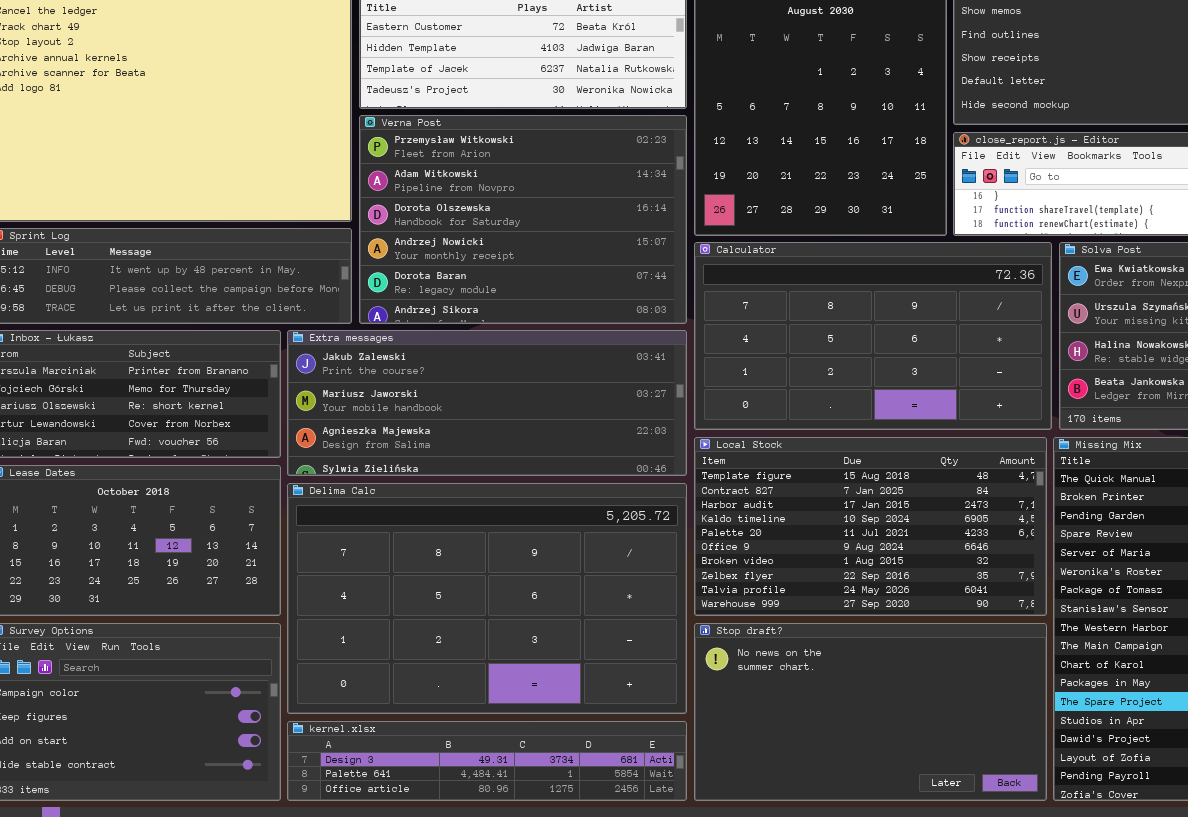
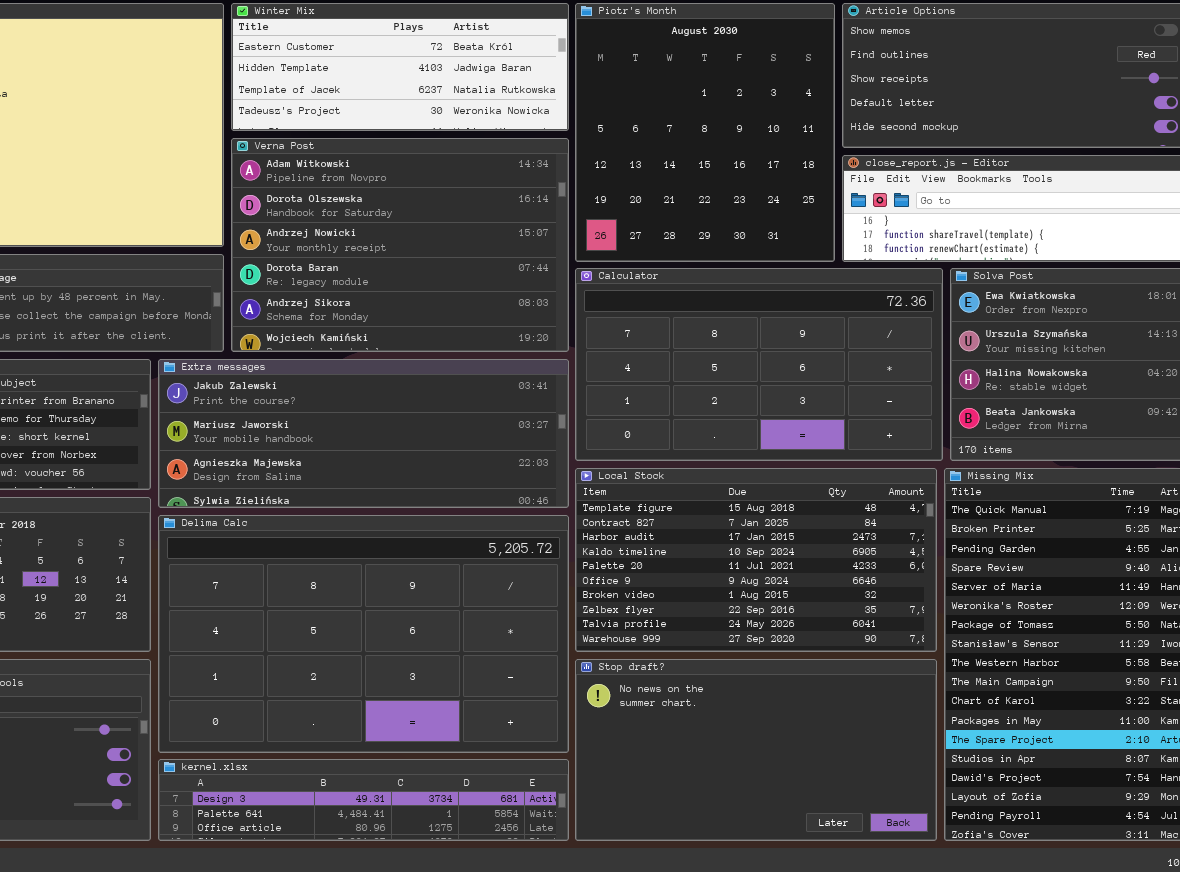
Verna Post: [359,115,687,324] -> [231,138,569,352], scrolled down 1 row

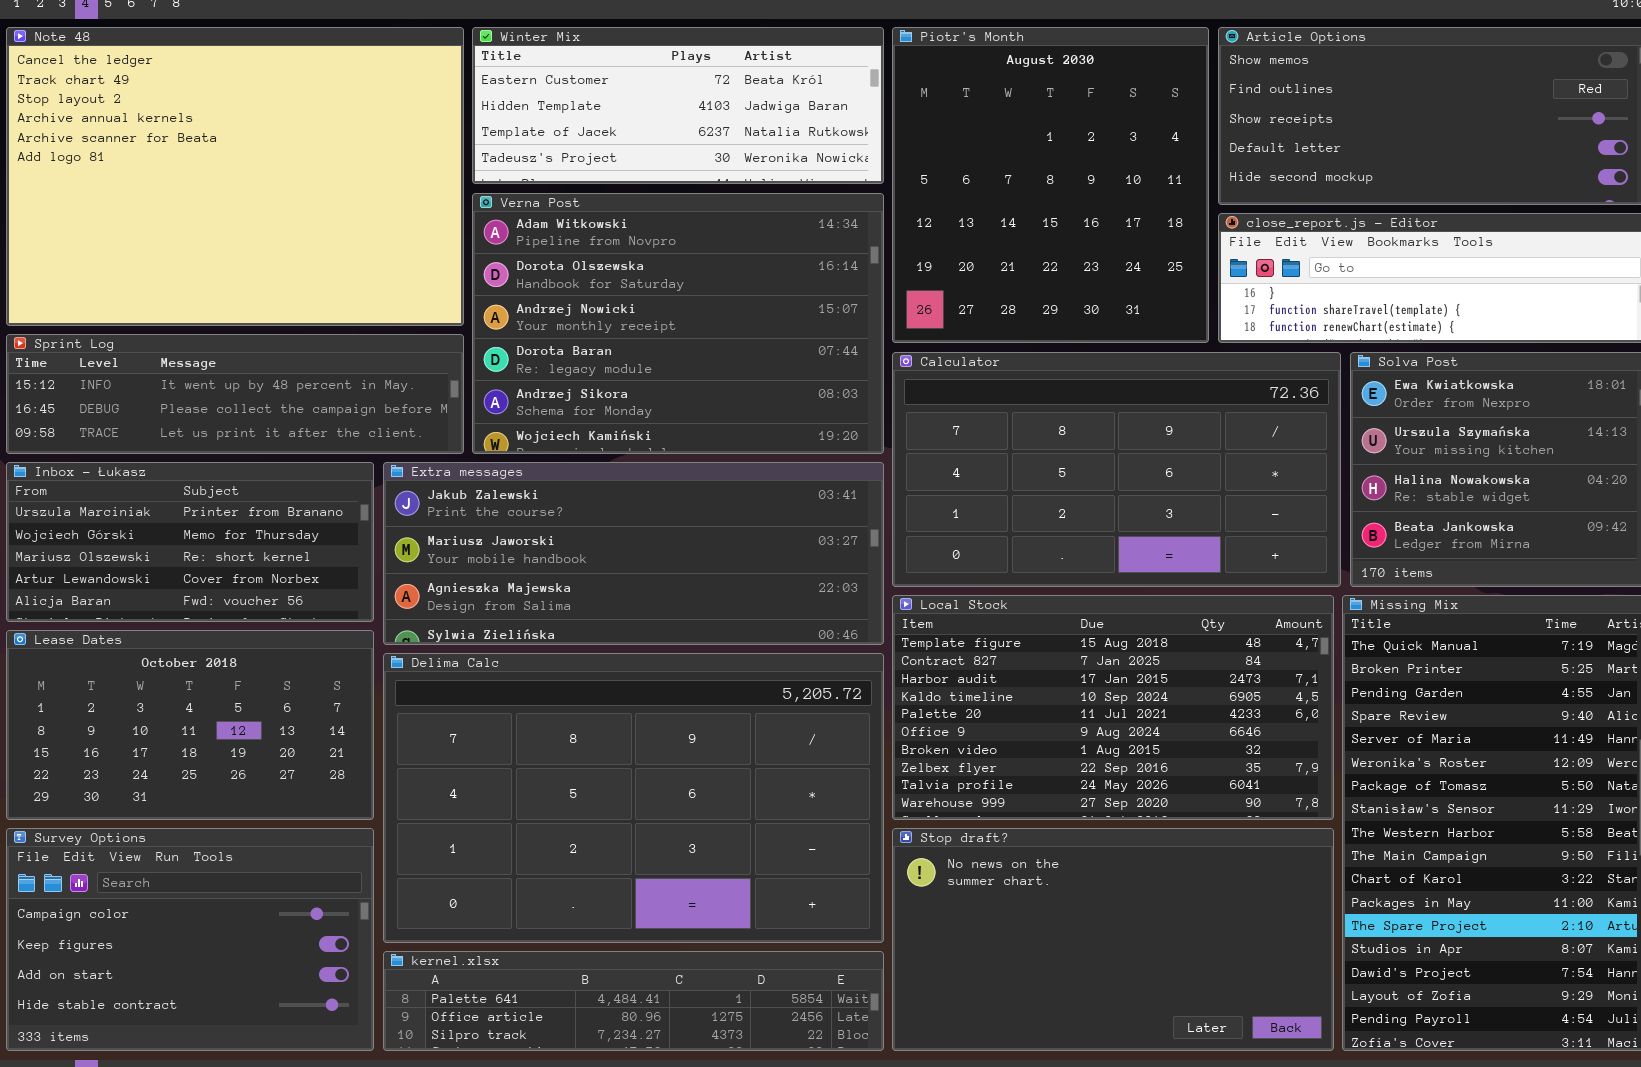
kernel.xlsx: [158,759,569,841] -> [383,951,884,1051], scrolled down 1 row

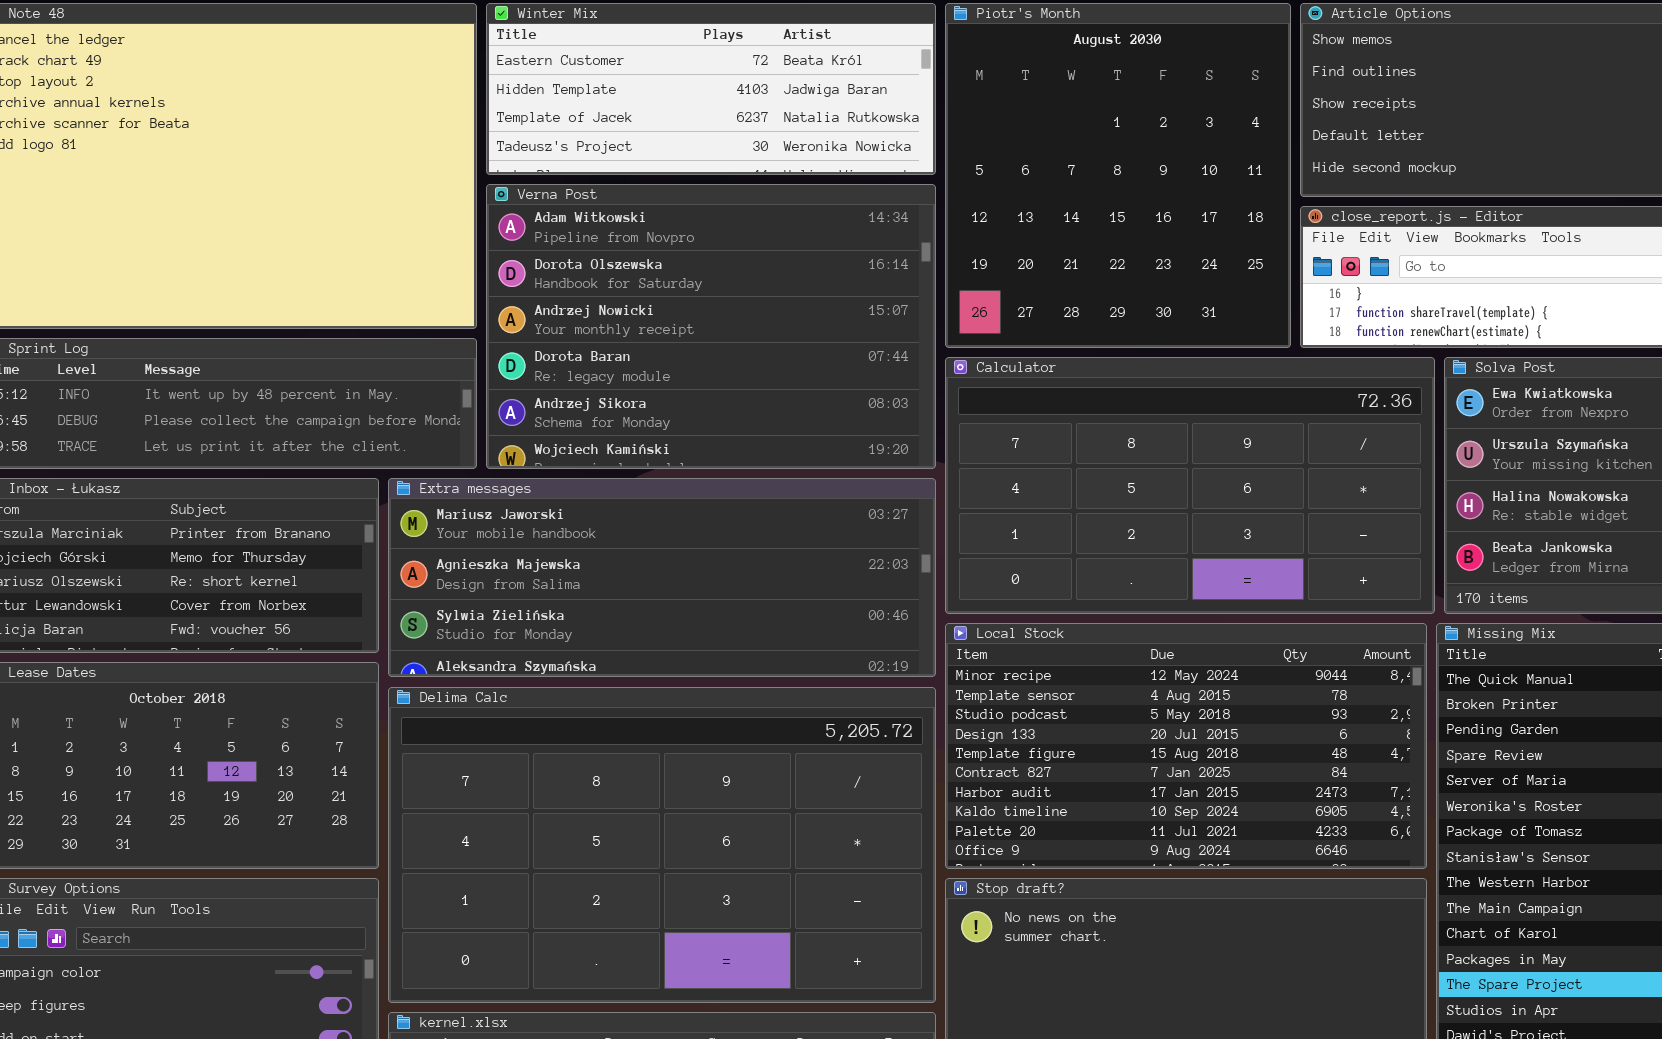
Extra messages: [383,462,884,645] -> [388,478,936,677], scrolled down 1 row
Local Stock: [892,595,1334,820] -> [945,623,1427,869], scrolled up 4 rows

